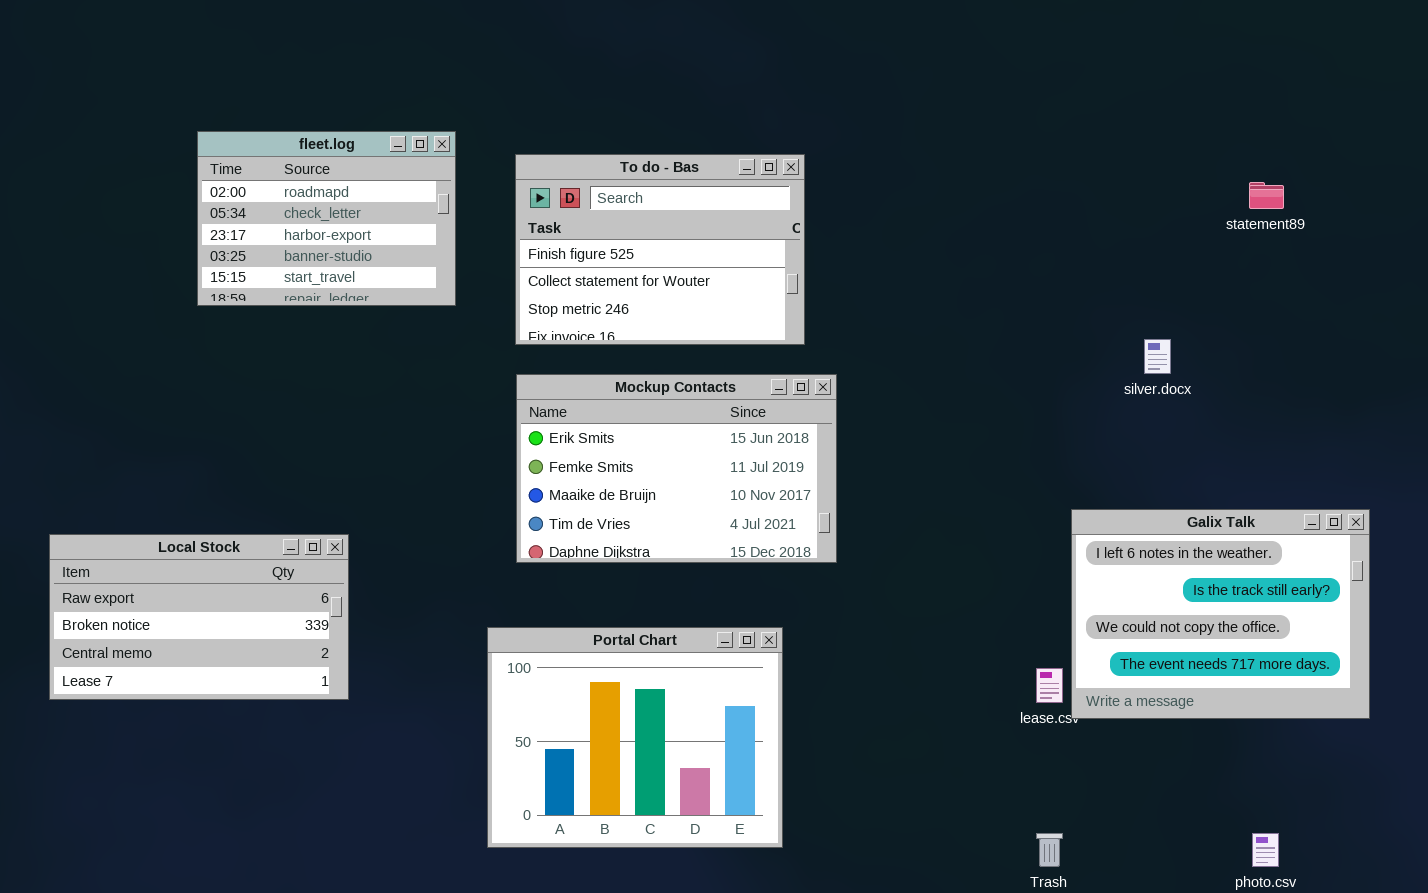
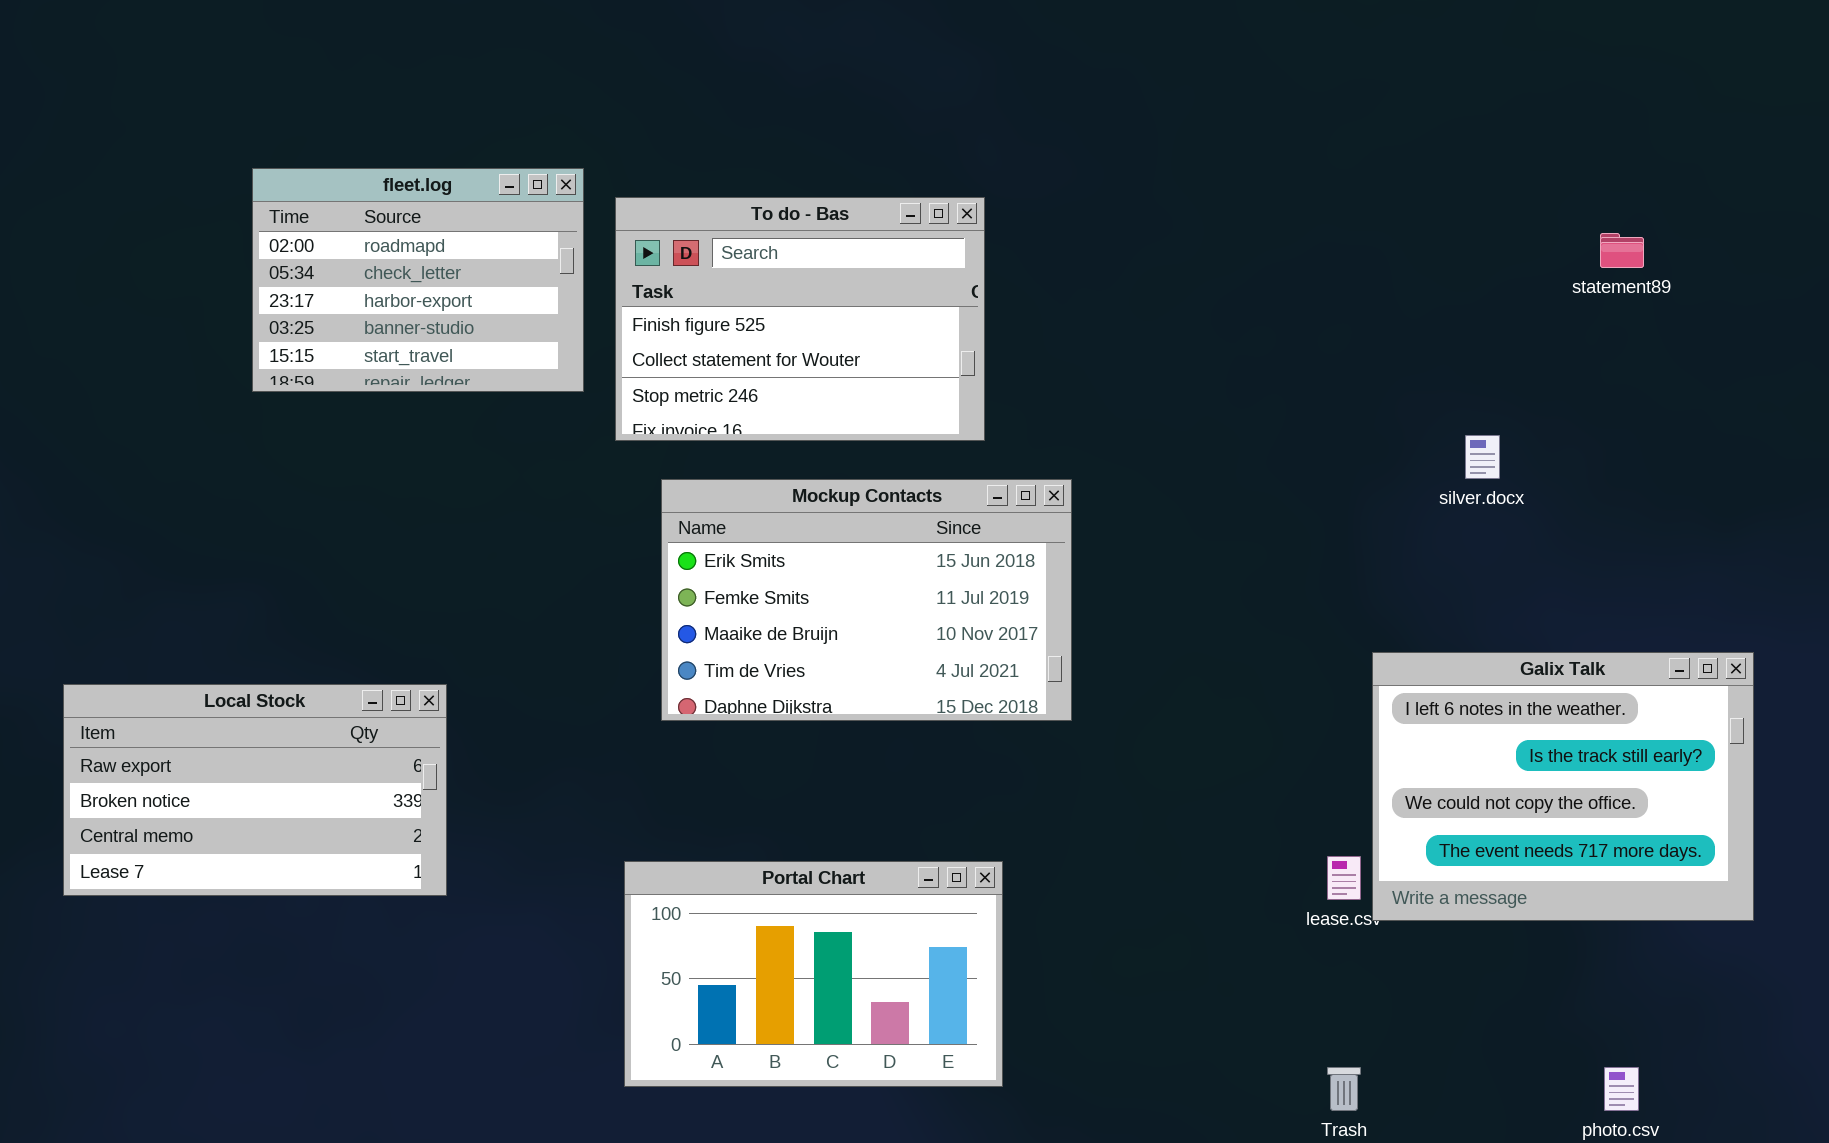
To do - Bas: [515,154,805,345] -> [615,197,985,441], moved
Portal Chart: [487,627,783,848] -> [624,861,1003,1087], resized

